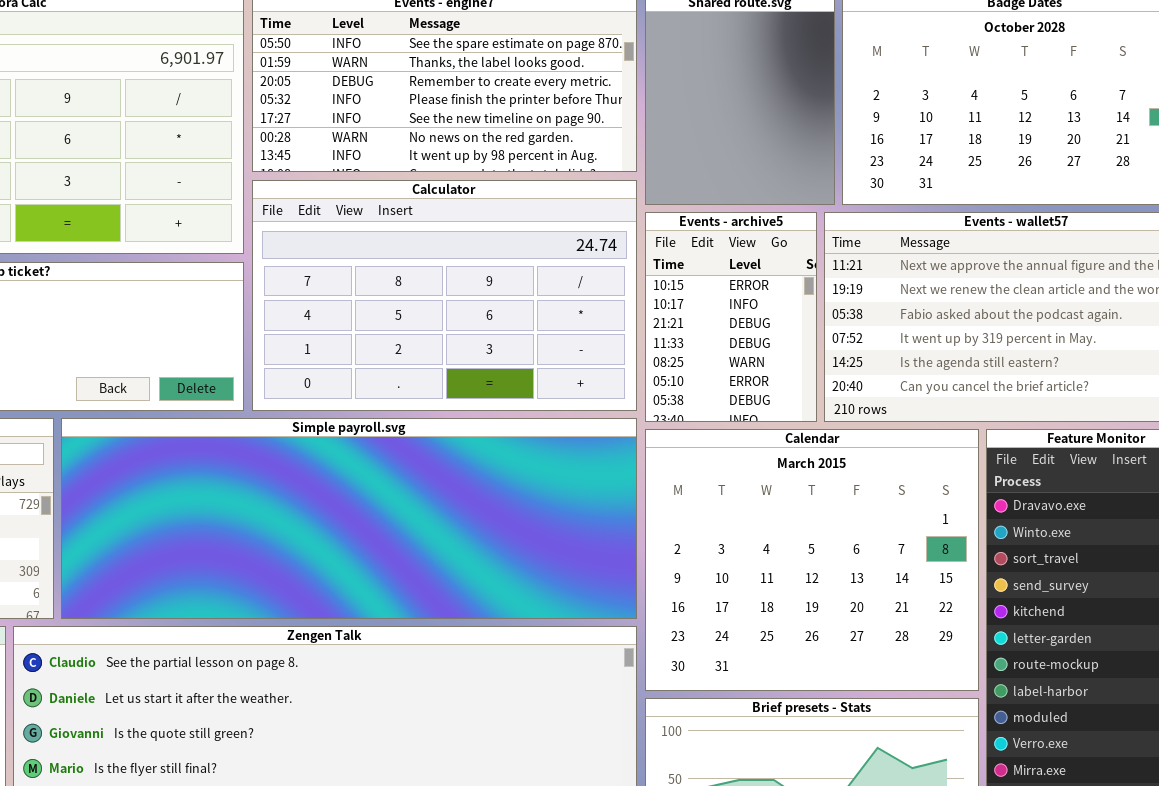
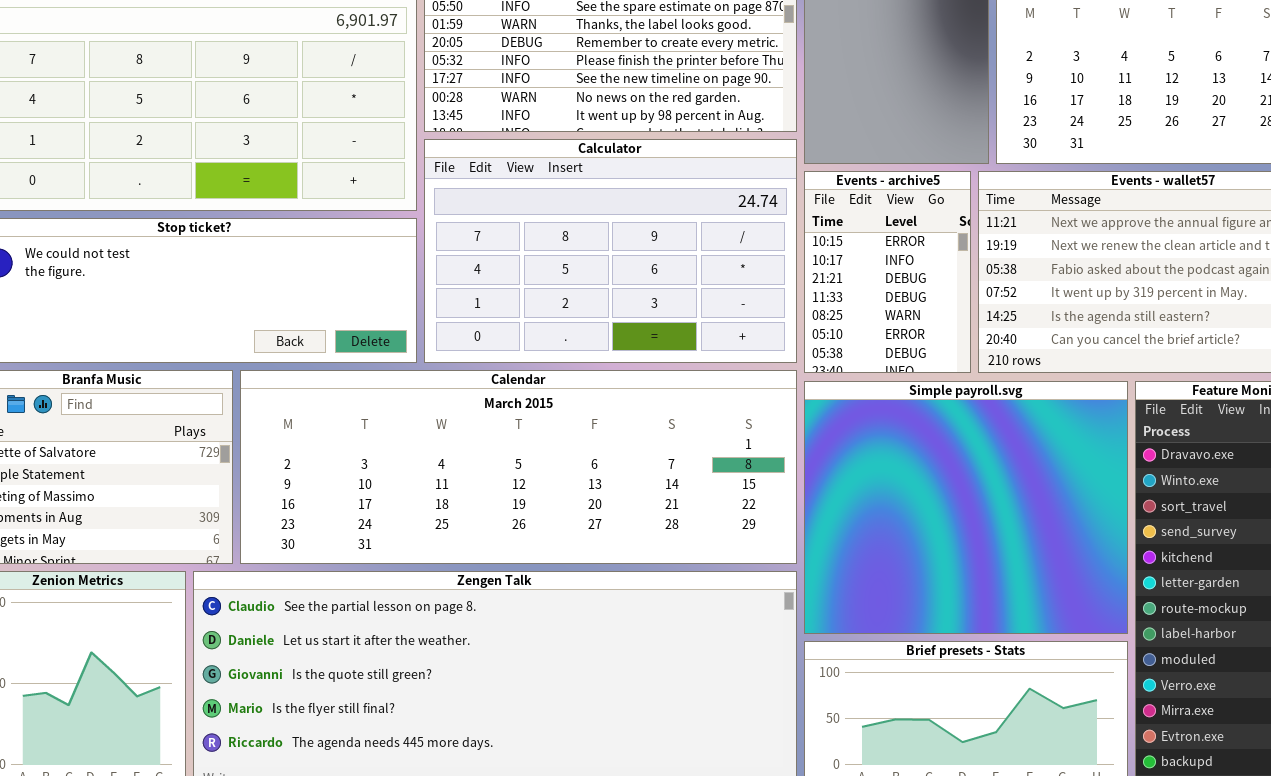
Simple payroll.svg: [61,418,637,619] -> [804,381,1128,634], moved, resized
Calendar: [645,429,979,691] -> [240,370,797,564], moved, resized

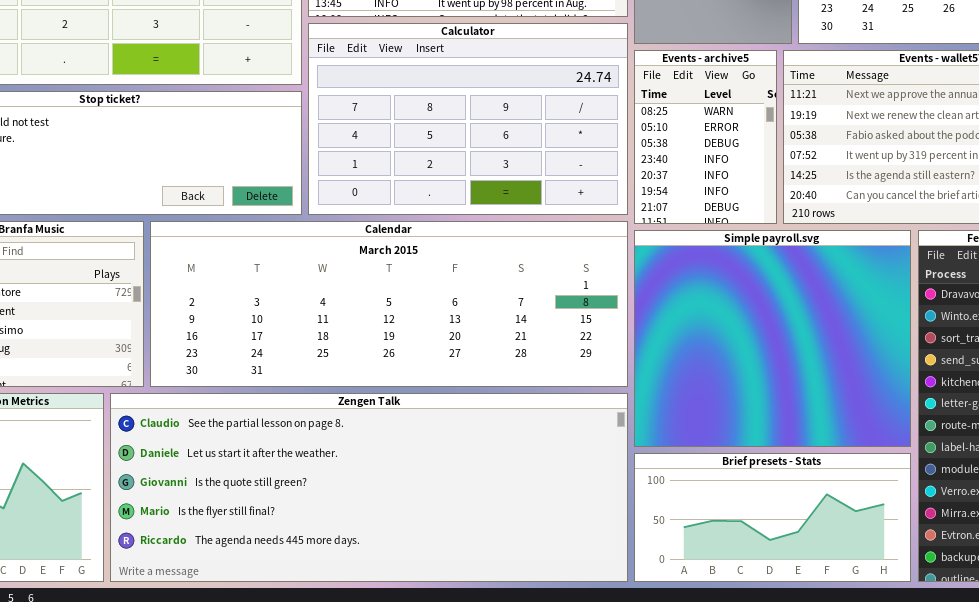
Events - archive5: [804,171,971,373] -> [634,50,777,224], scrolled down 4 rows

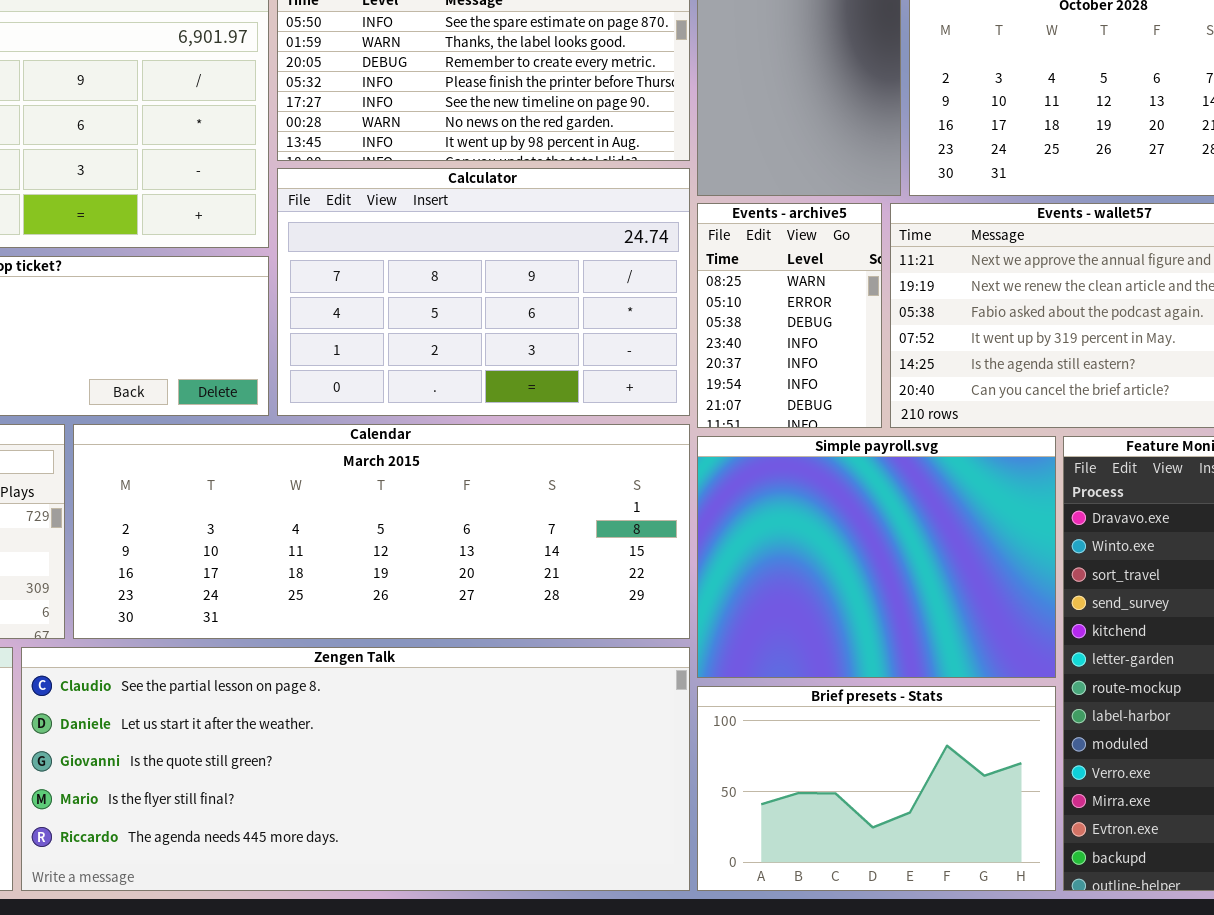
Simple payroll.svg: [634,230,911,447] -> [697,436,1056,678], resized
Brief presets - Stats: [634,453,911,582] -> [697,686,1056,891], resized

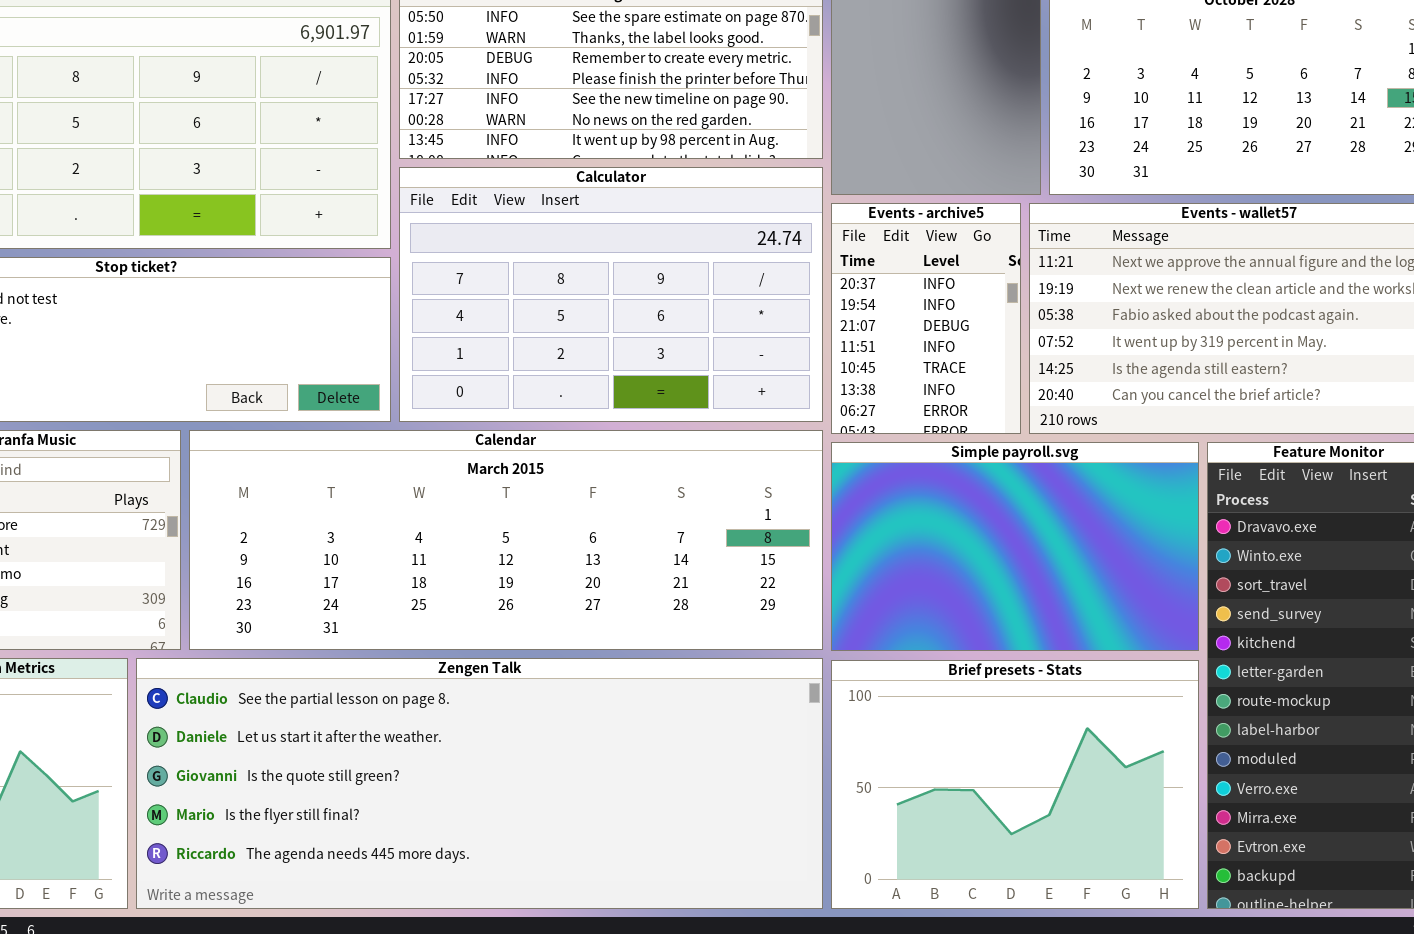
Events - archive5: [697,203,882,428] -> [831,203,1021,434], scrolled down 4 rows
Simple payroll.svg: [697,436,1056,678] -> [831,442,1199,651], resized
Brief presets - Stats: [697,686,1056,891] -> [831,660,1199,909], resized

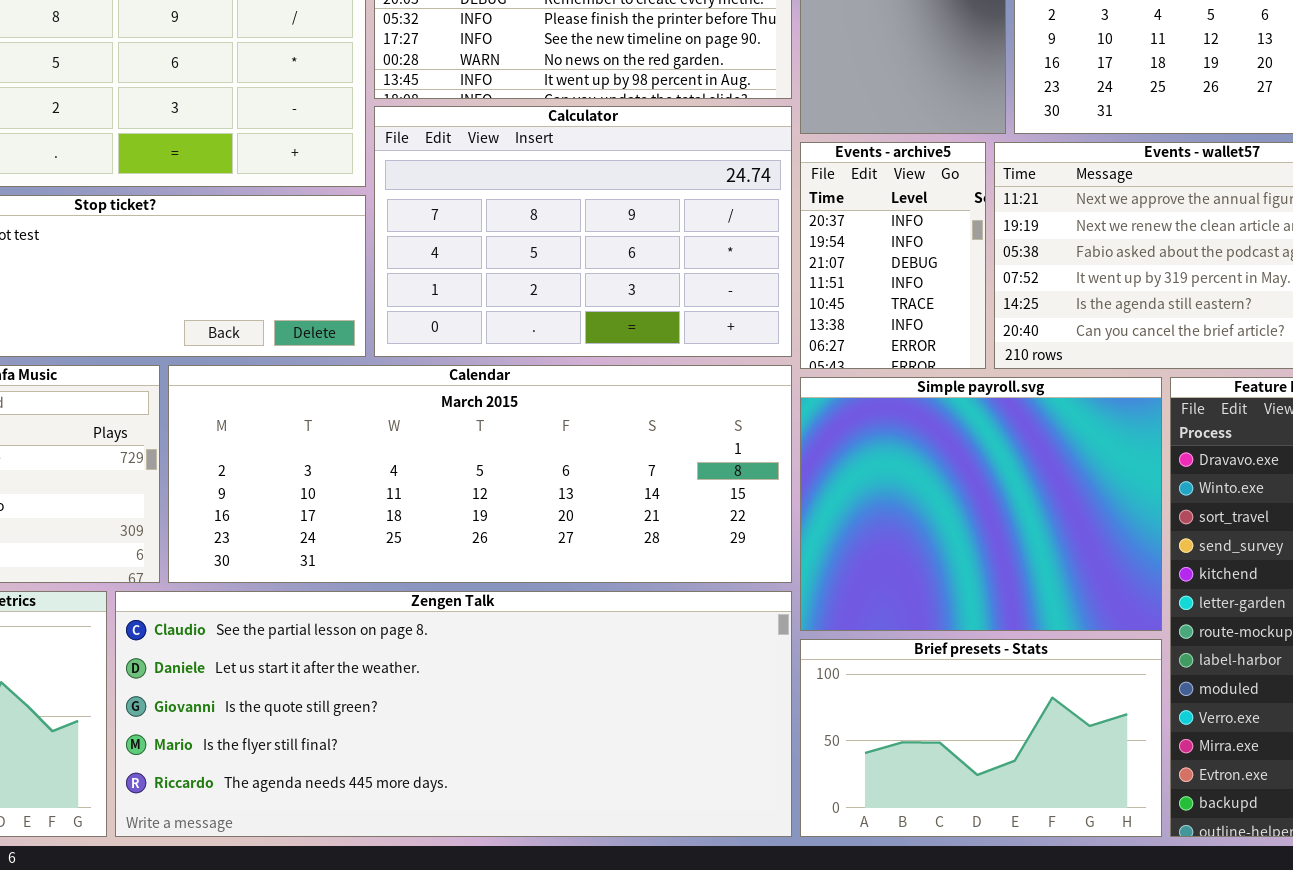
Simple payroll.svg: [831,442,1199,651] -> [800,377,1162,631], resized
Brief presets - Stats: [831,660,1199,909] -> [800,639,1162,837], resized

